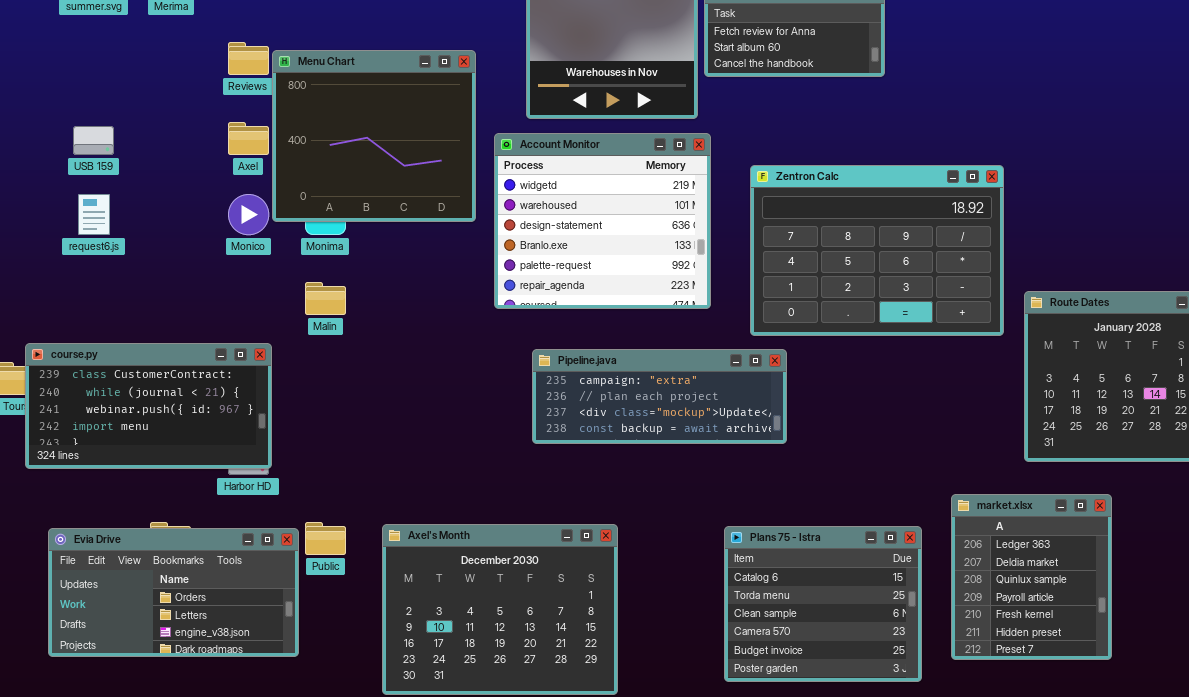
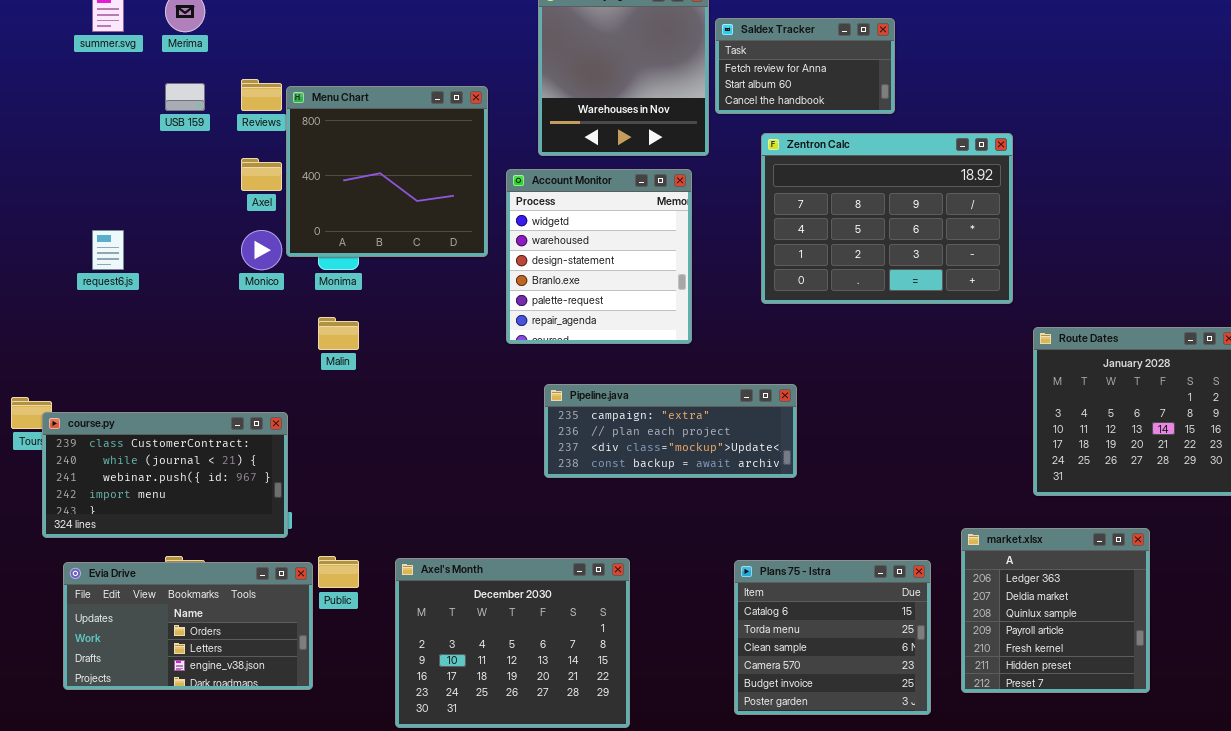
USB 159: [73,126,114,155] -> [165,83,205,111], moved
Account Monitor: [494,133,711,309] -> [506,169,692,344], resized
Zentron Calc: [750,165,1004,336] -> [761,133,1013,304], moved
course.py: [25,343,272,469] -> [42,412,288,538], moved
market.xlsx: [951,494,1112,660] -> [961,528,1150,693], resized

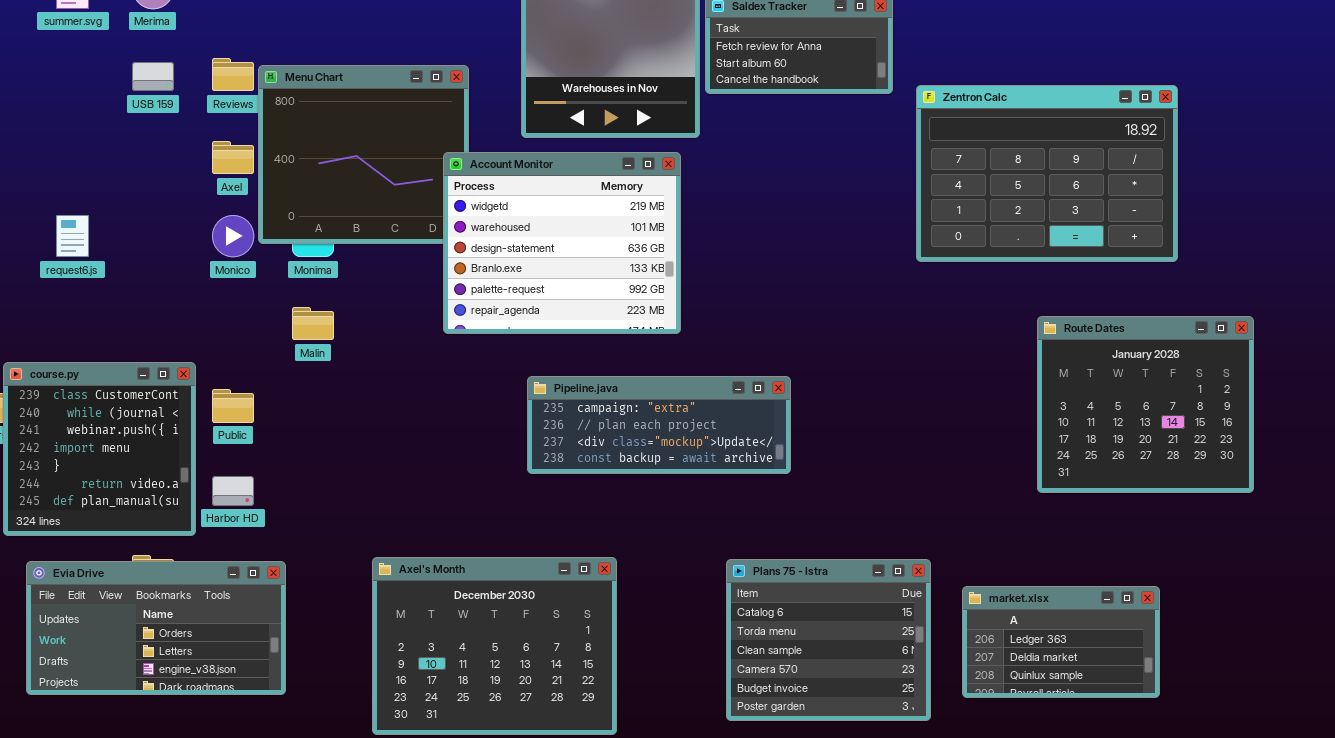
Zentron Calc: [761,133,1013,304] -> [916,85,1178,262], moved
Account Monitor: [506,169,692,344] -> [443,152,681,334], resized
course.py: [42,412,288,538] -> [3,362,196,536], resized
market.xlsx: [961,528,1150,693] -> [962,586,1160,698], resized
Public: [318,556,359,588] -> [212,389,254,423], moved

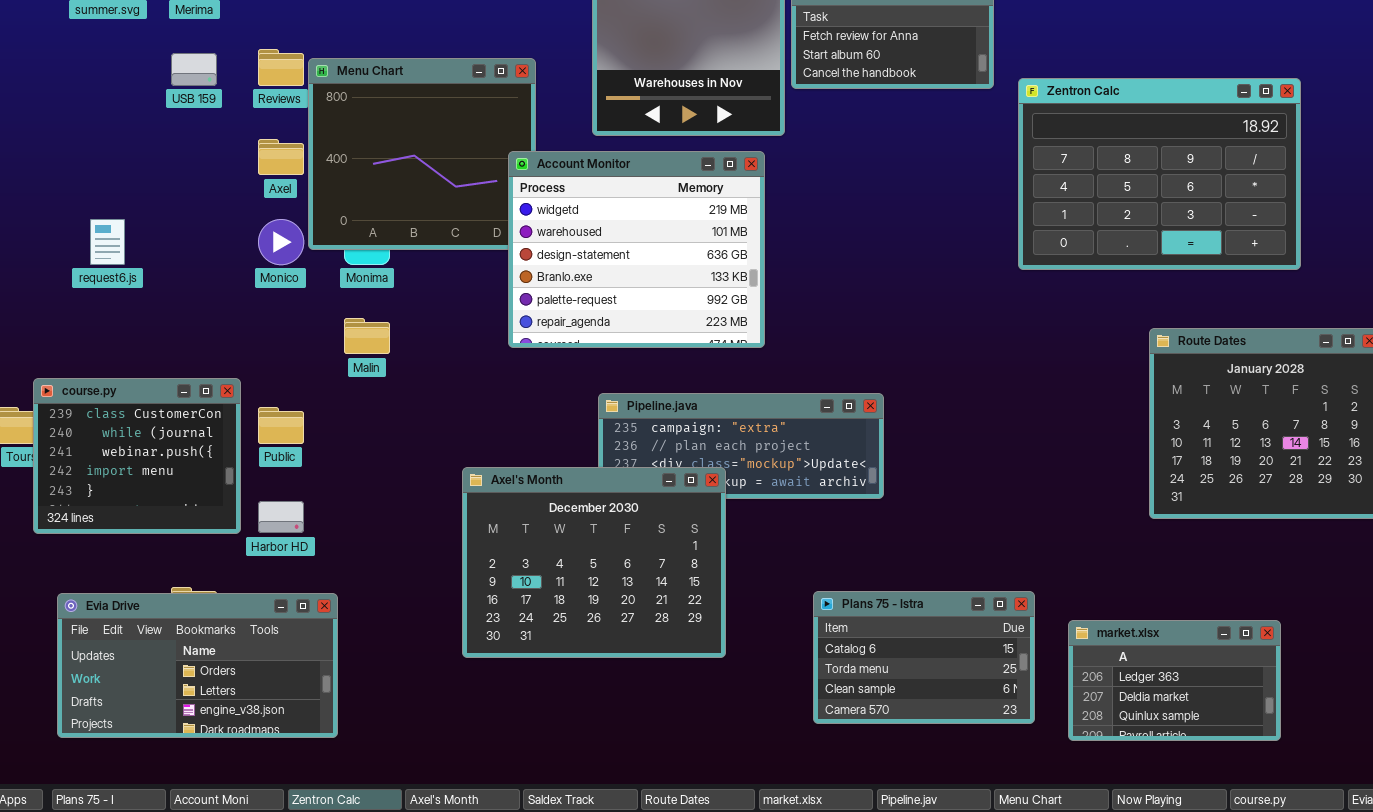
course.py: [3,362,196,536] -> [33,378,241,534], resized
Axel's Month: [372,557,617,735] -> [462,467,726,658], moved
Plans 75 - Istra: [726,559,931,721] -> [813,591,1035,724], resized

